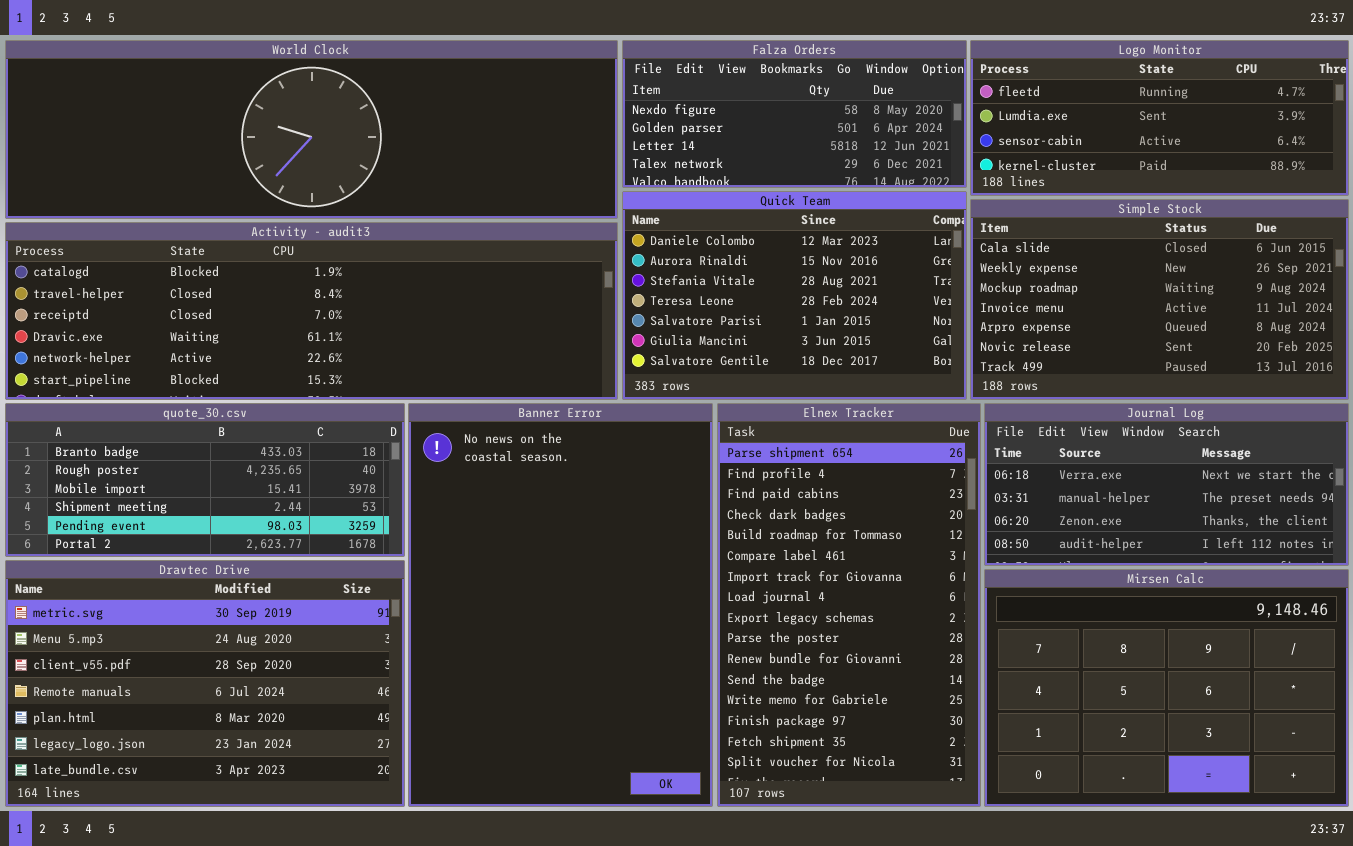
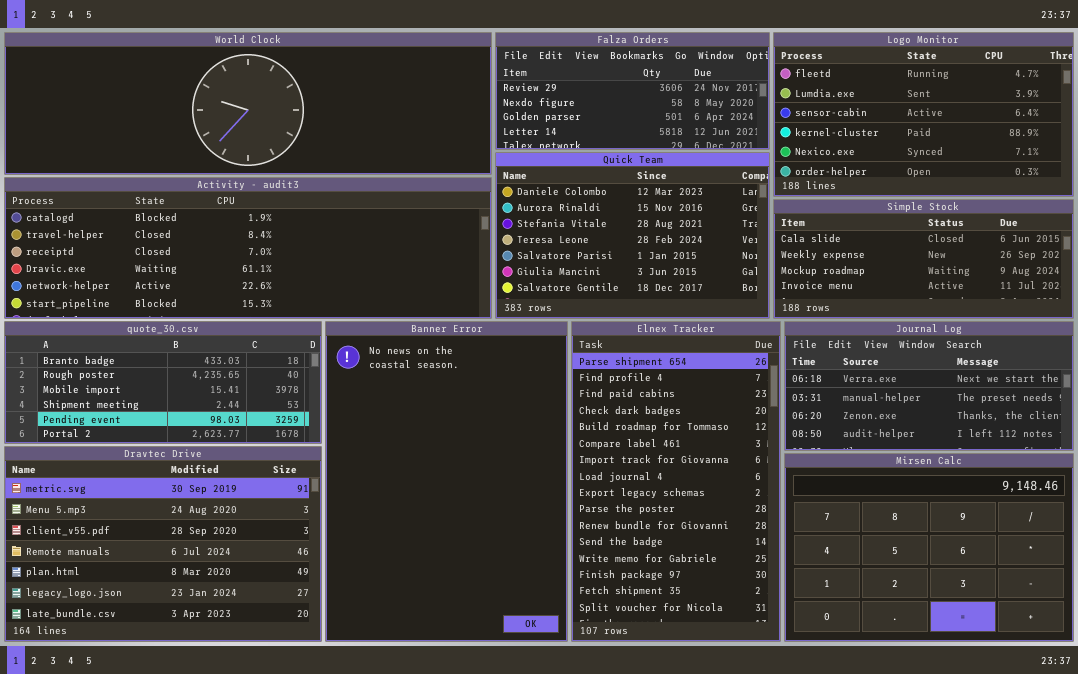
Falza Orders: [622,40,967,188] -> [495,32,770,150], scrolled up 1 row
Logo Monitor: [970,40,1349,196] -> [773,32,1074,197], resized
Simple Stock: [970,199,1349,400] -> [773,199,1074,319], resized

